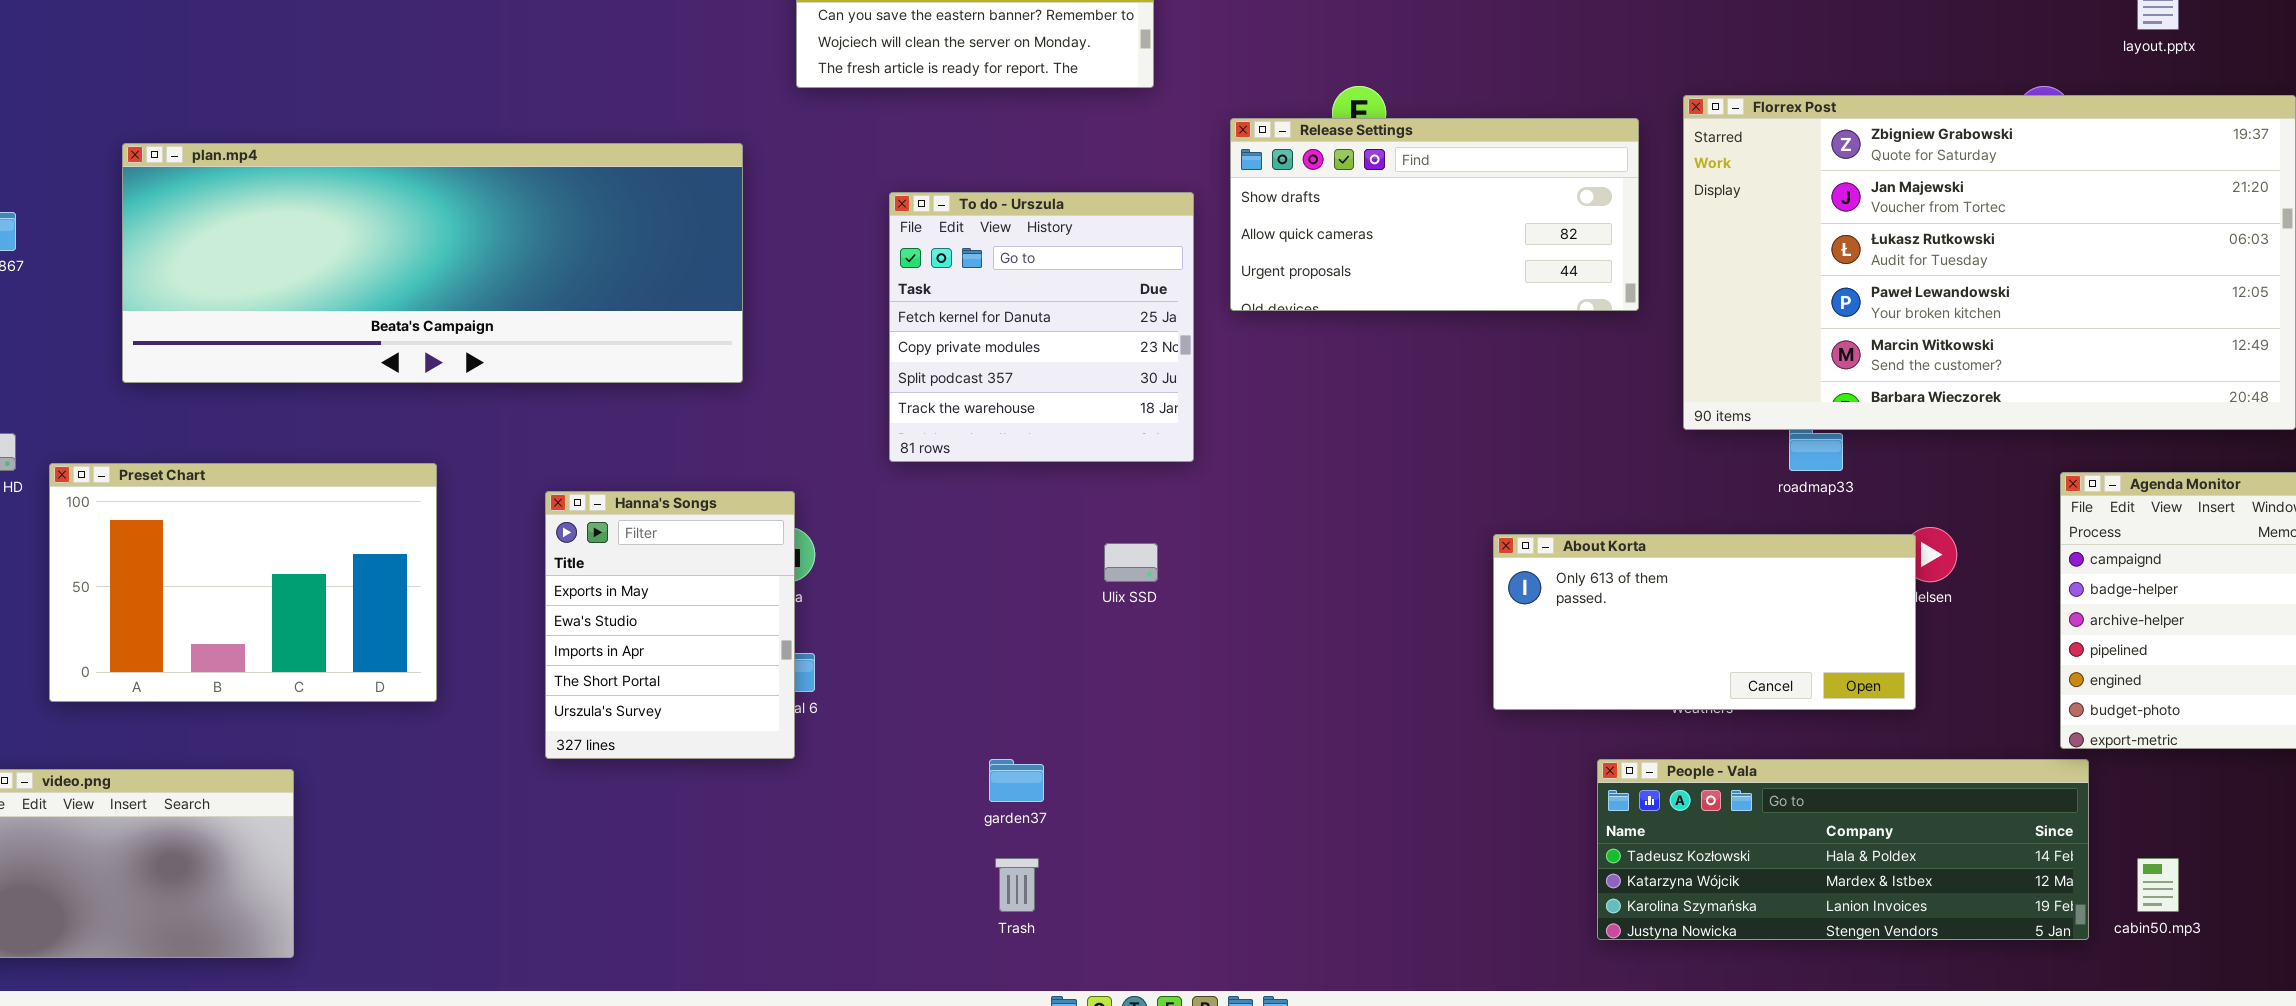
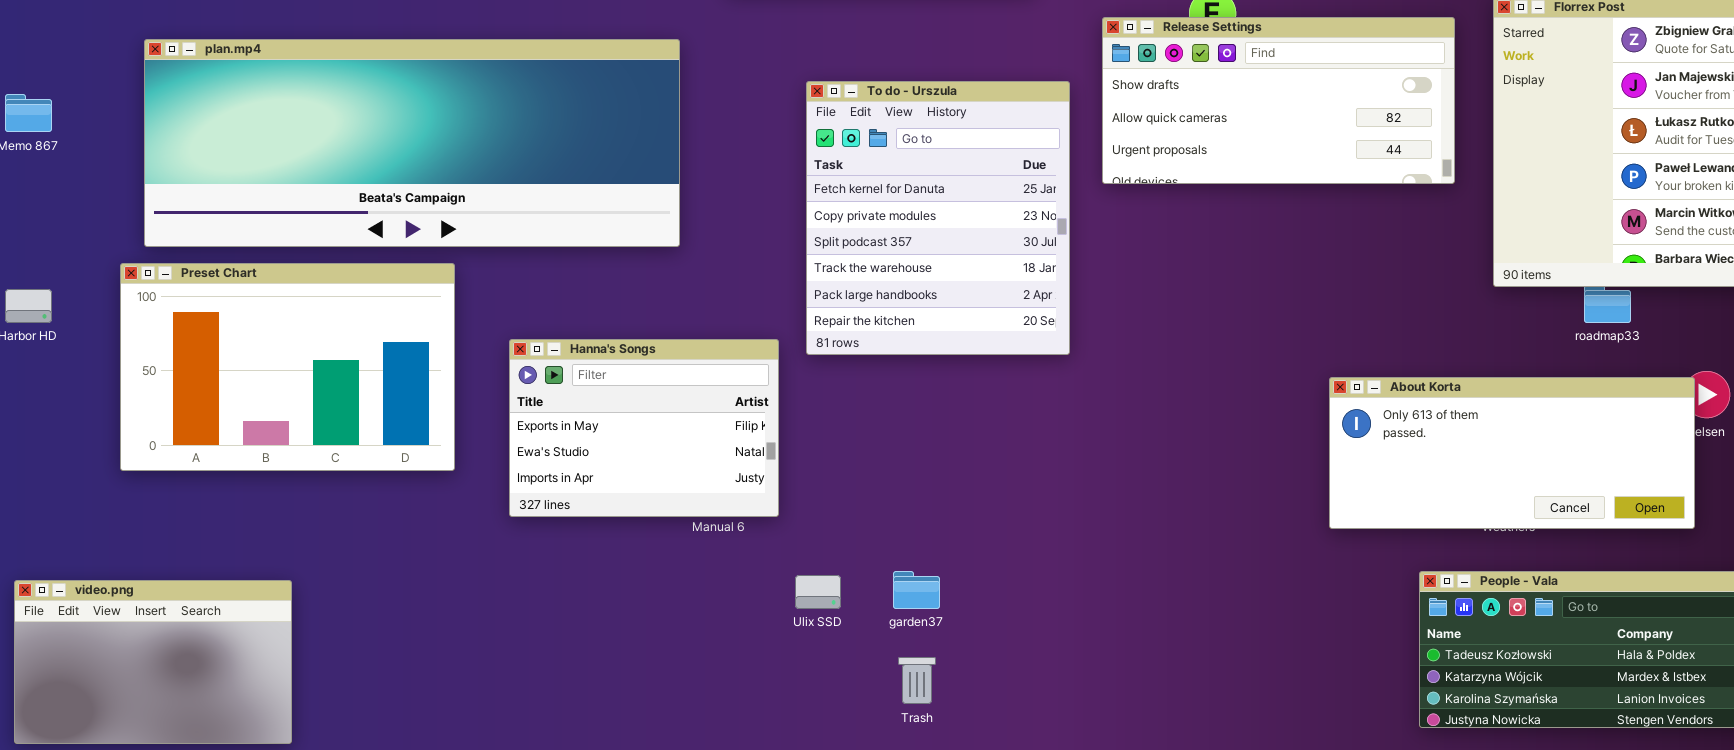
To do - Urszula: [889,192,1194,462] -> [806,81,1070,355], resized
Preset Chart: [49,463,437,702] -> [120,263,455,471], moved
Hanna's Songs: [545,491,795,759] -> [509,339,779,517], resized
Ulix SSD: [1104,543,1158,582] -> [795,575,841,609], moved

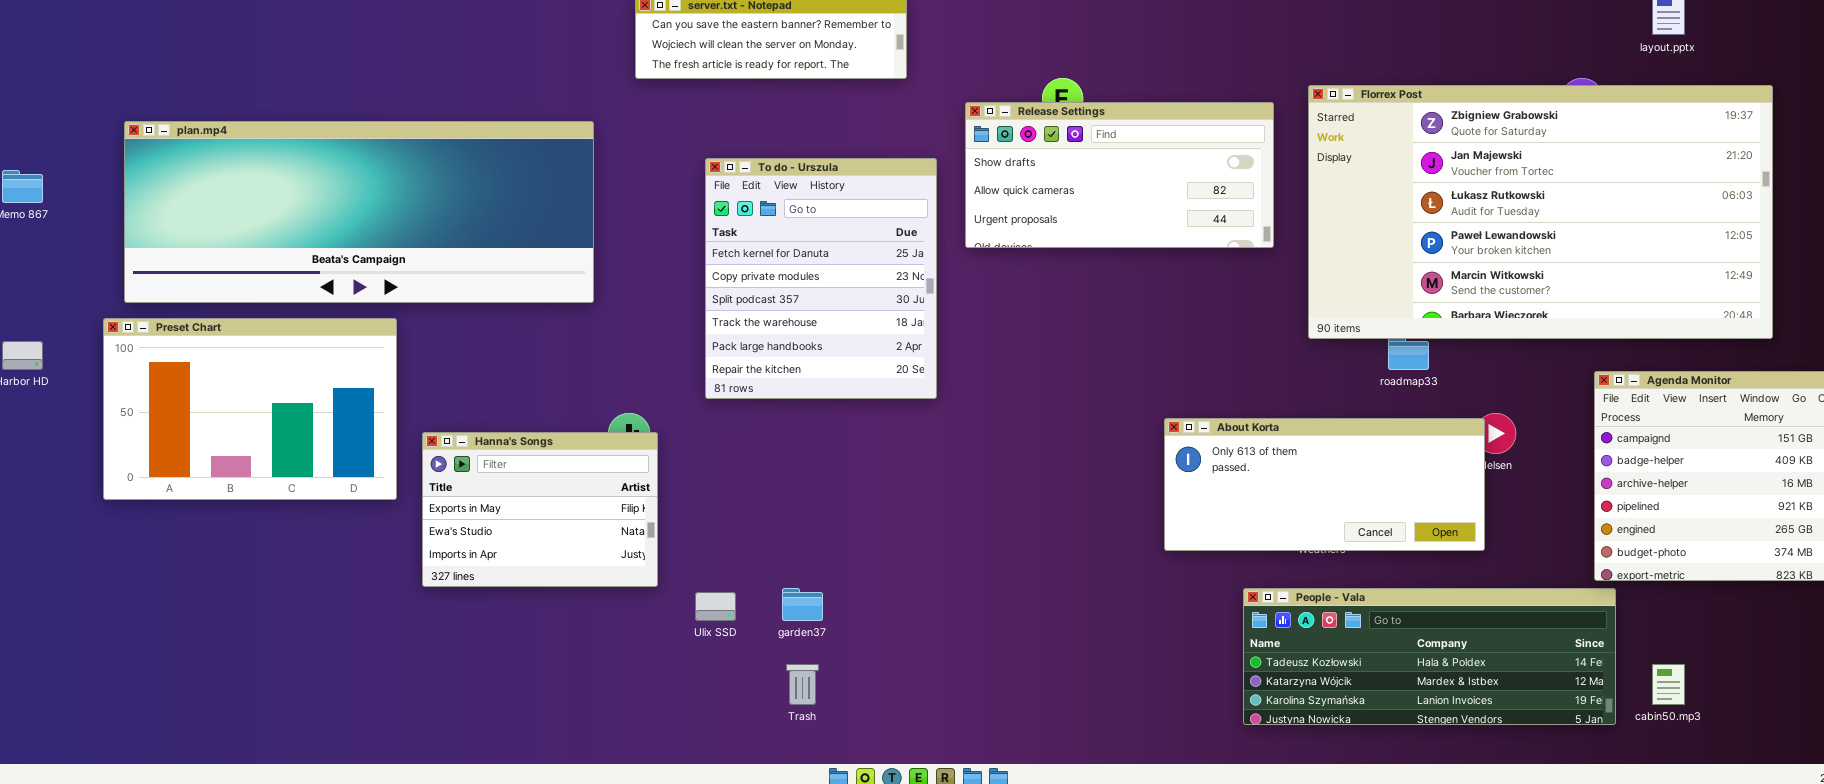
Hanna's Songs: [509,339,779,517] -> [422,432,658,587], moved
video.png: [14,580,292,744] -> none, closed

